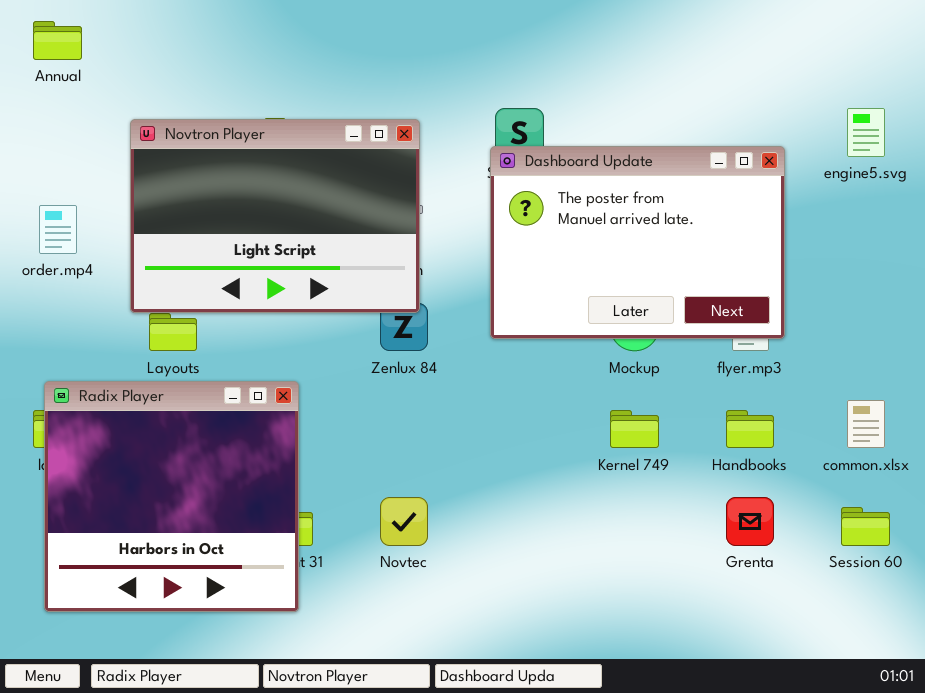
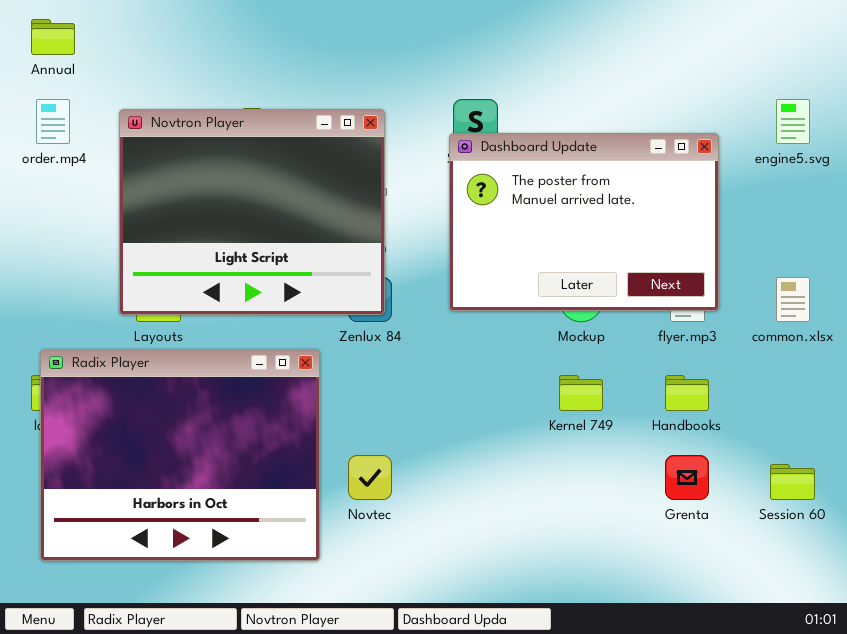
Novtron Player: [130,119,420,313] -> [119,109,385,315], resized
order.mp4: [39,205,77,254] -> [36,99,70,144], moved
Radix Player: [44,381,299,612] -> [40,349,320,561], resized
common.xlsx: [847,400,885,448] -> [776,277,810,322], moved

